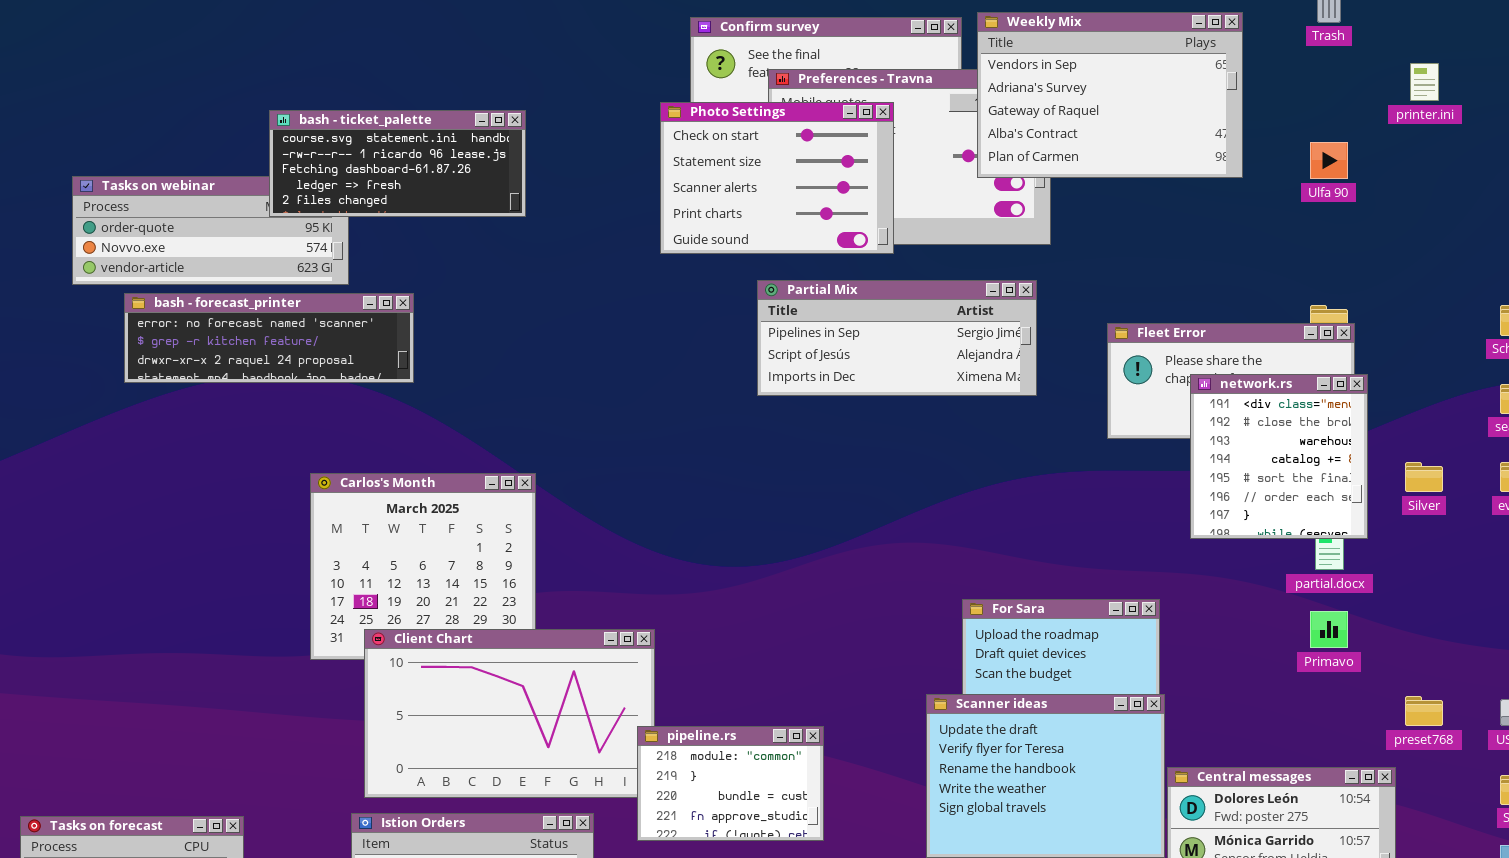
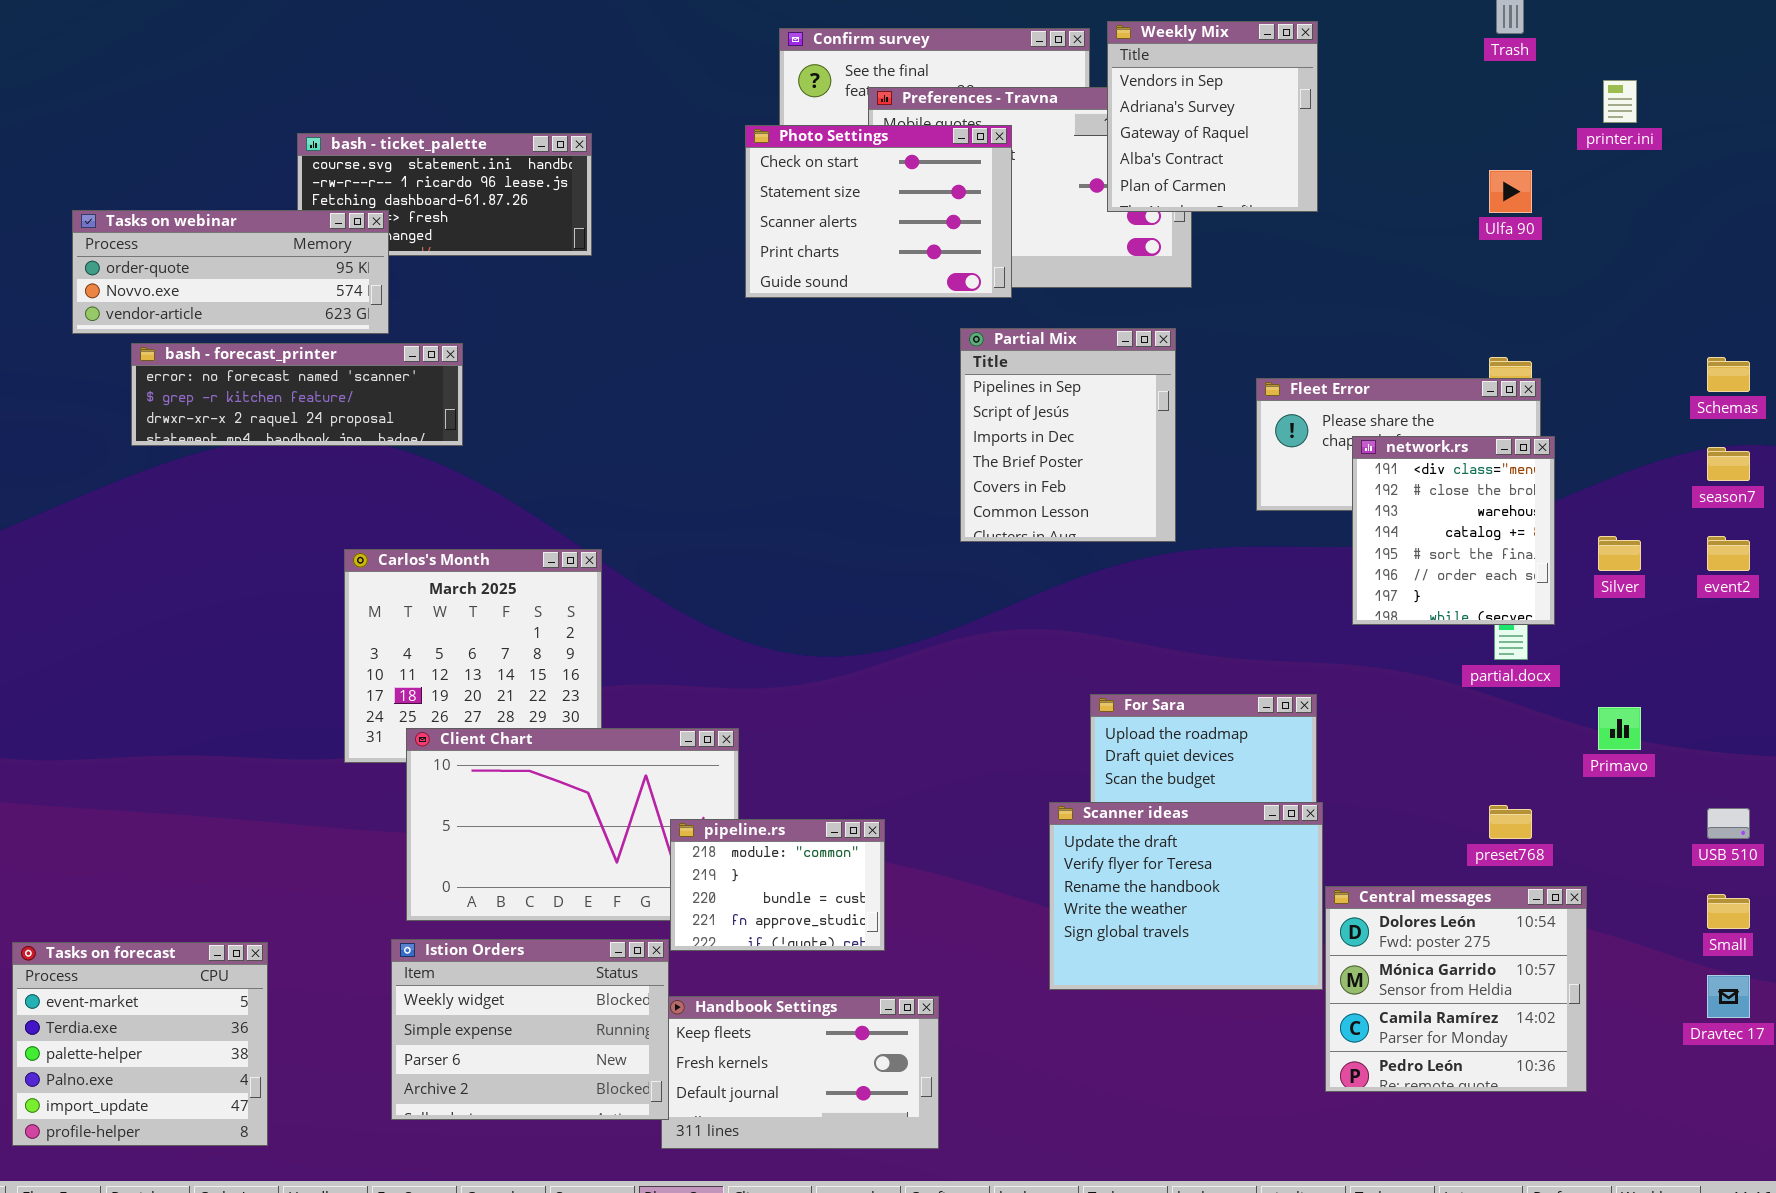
Weekly Mix: [977,12,1243,178] -> [1107,21,1318,212], resized
Tasks on webinar: [72,176,349,285] -> [72,210,389,334], raised
Partial Mix: [757,280,1037,396] -> [960,328,1176,542], resized
Primavo: [1310,611,1348,648] -> [1598,707,1641,750], moved
preset768: [1405,696,1443,726] -> [1489,805,1532,839], moved
pipeline.rs: [637,726,824,841] -> [670,819,885,951], moved

